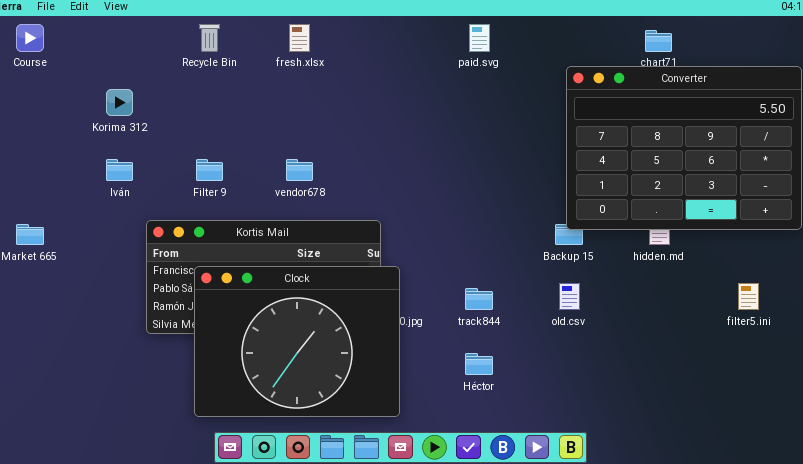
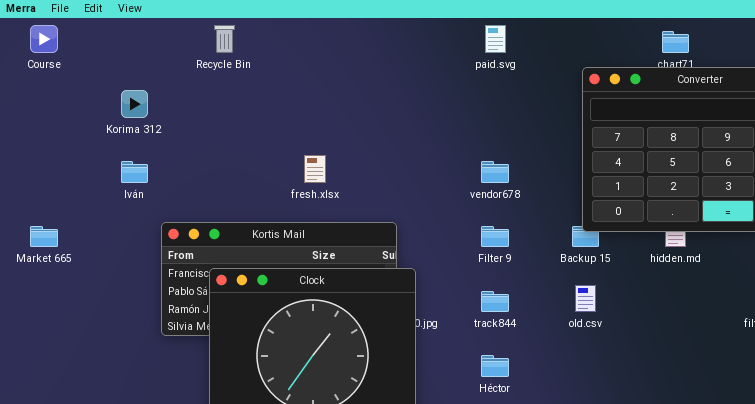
fresh.xlsx: [289,24,310,52] -> [304,155,326,183], moved
Filter 9: [196,159,223,181] -> [481,226,509,247], moved
vendor678: [286,159,313,181] -> [481,161,509,183], moved

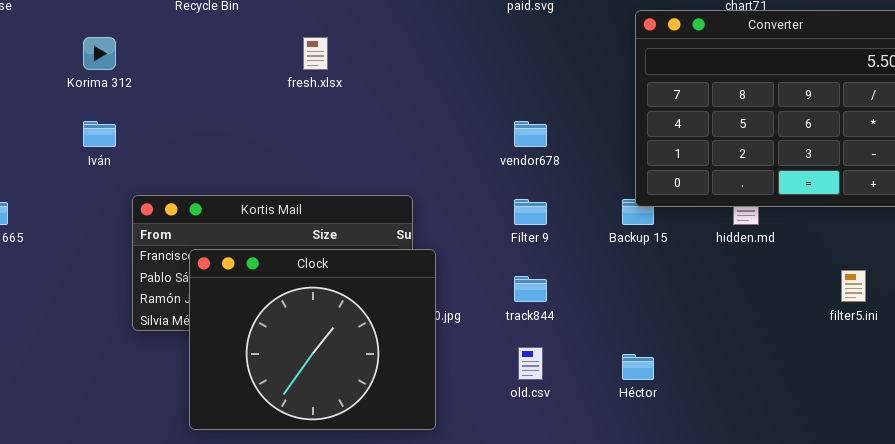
fresh.xlsx: [304,155,326,183] -> [303,37,328,70], moved
old.csv: [575,285,596,312] -> [518,347,543,380], moved
Héctor: [481,355,509,377] -> [622,354,654,380], moved

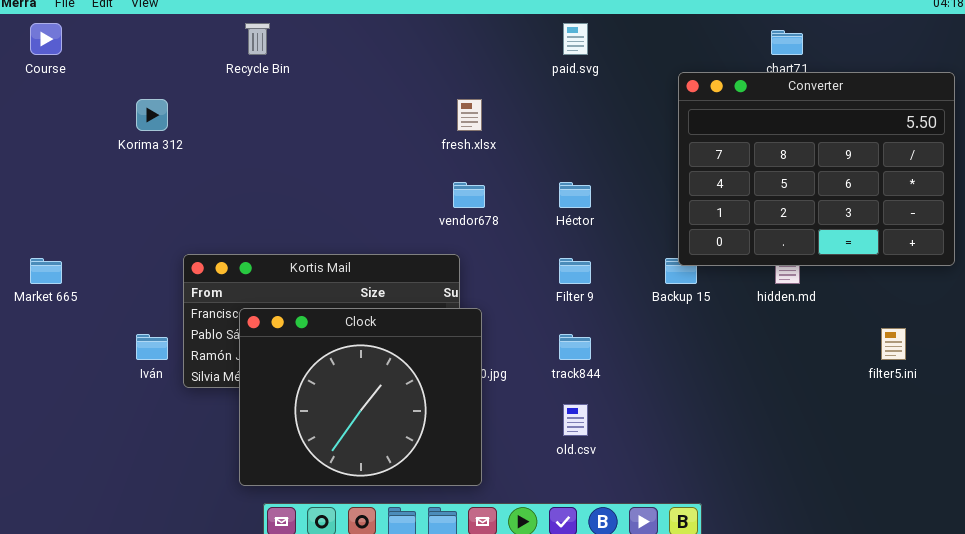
fresh.xlsx: [303,37,328,70] -> [457,99,482,131], moved
Iván: [83,121,116,147] -> [136,334,168,360], moved
vendor678: [514,121,547,147] -> [453,182,485,208], moved
Héctor: [622,354,654,380] -> [559,182,591,208], moved

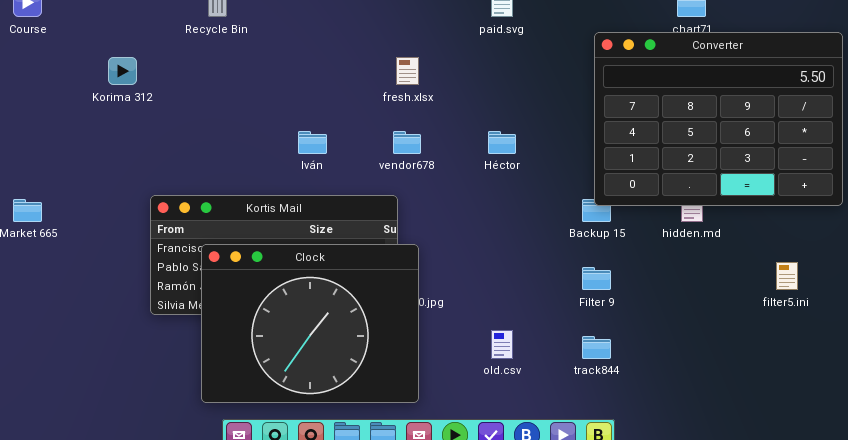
Filter 9: [559,258,591,284] -> [582,267,611,290], moved
Iván: [136,334,168,360] -> [298,131,327,154], moved
track844: [559,334,591,360] -> [582,336,611,359], moved

